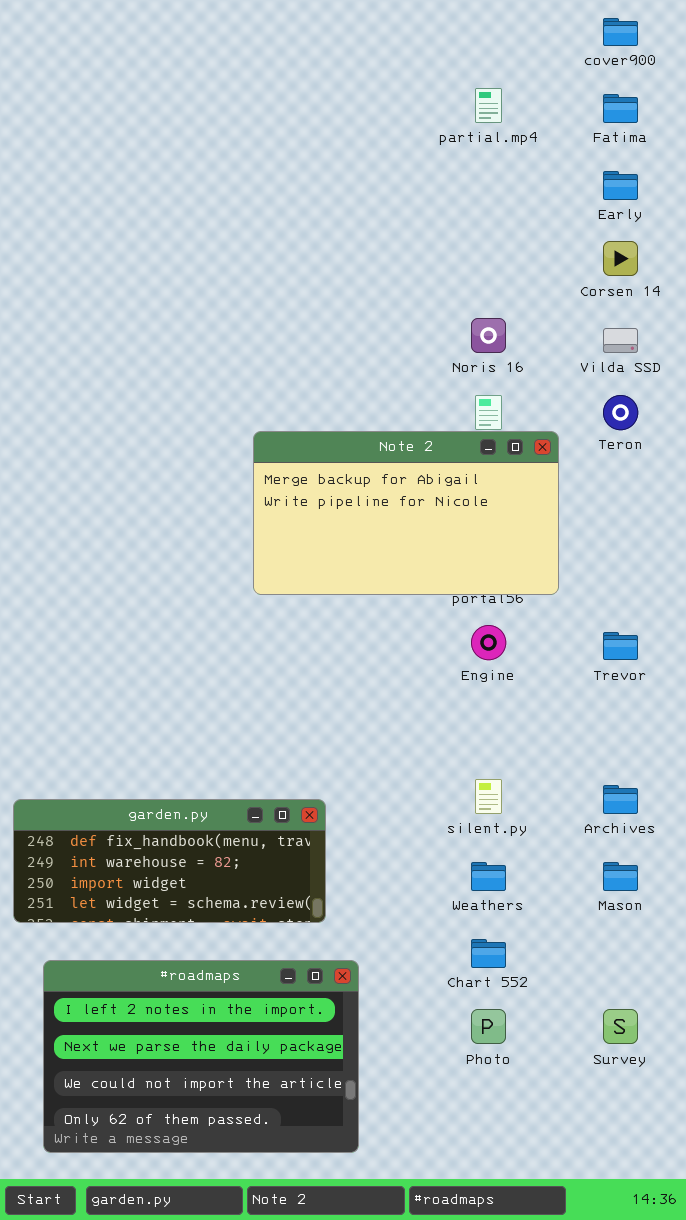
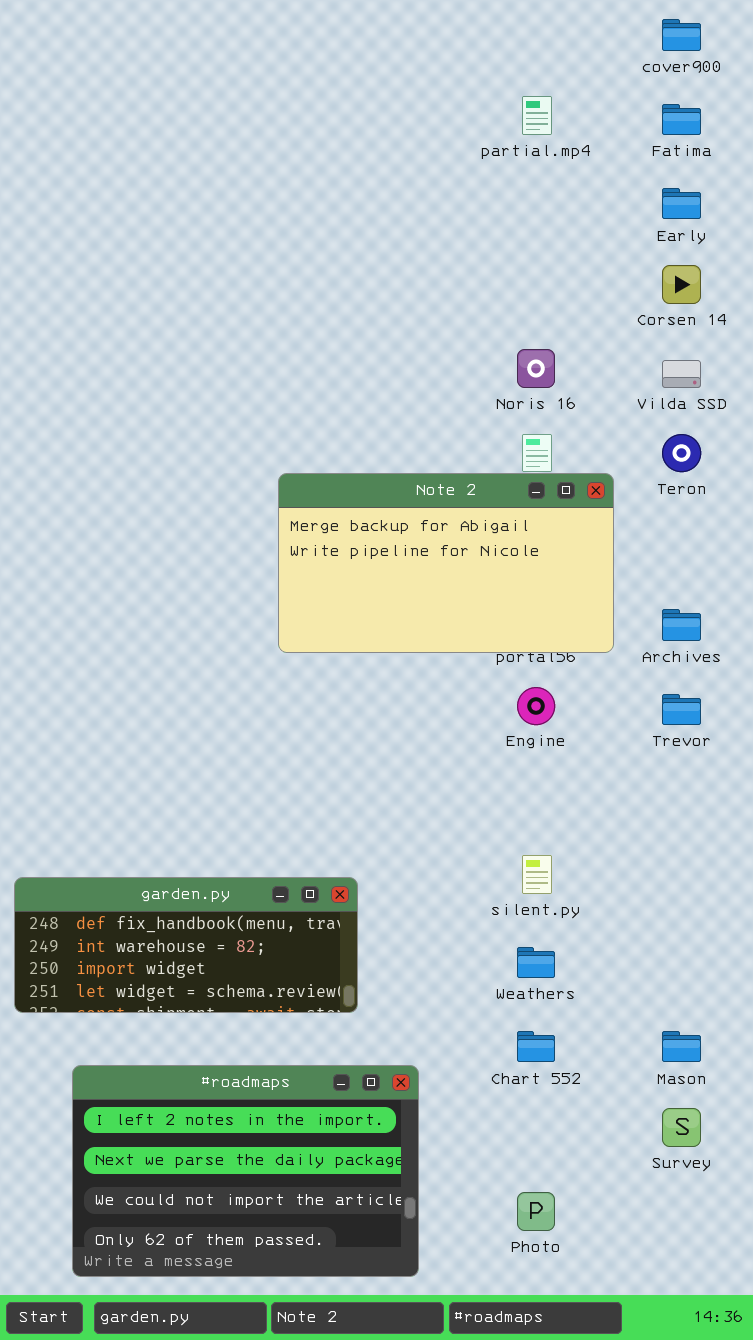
Archives: [603,785,638,814] -> [662,609,701,641], moved
Mason: [603,862,638,891] -> [662,1031,701,1062], moved
#roadmaps: [43,960,359,1153] -> [72,1065,419,1277], moved
Photo: [471,1009,506,1044] -> [517,1192,555,1231], moved

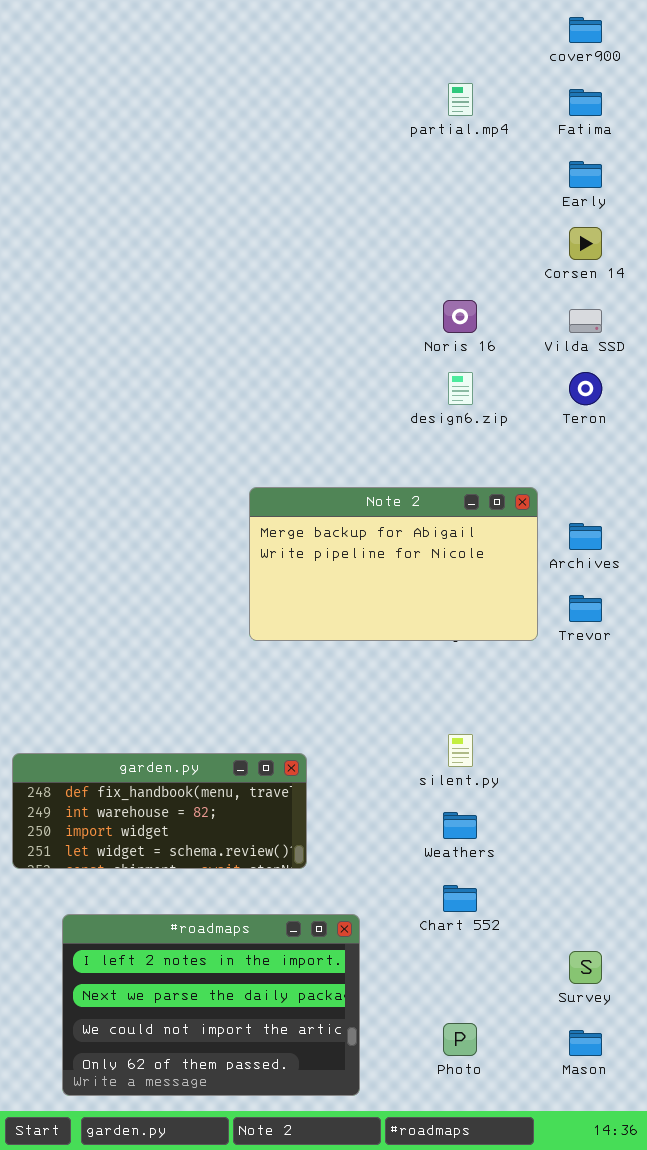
Note 2: [278,473,614,653] -> [249,487,538,641], moved
Mason: [662,1031,701,1062] -> [569,1030,602,1056], moved

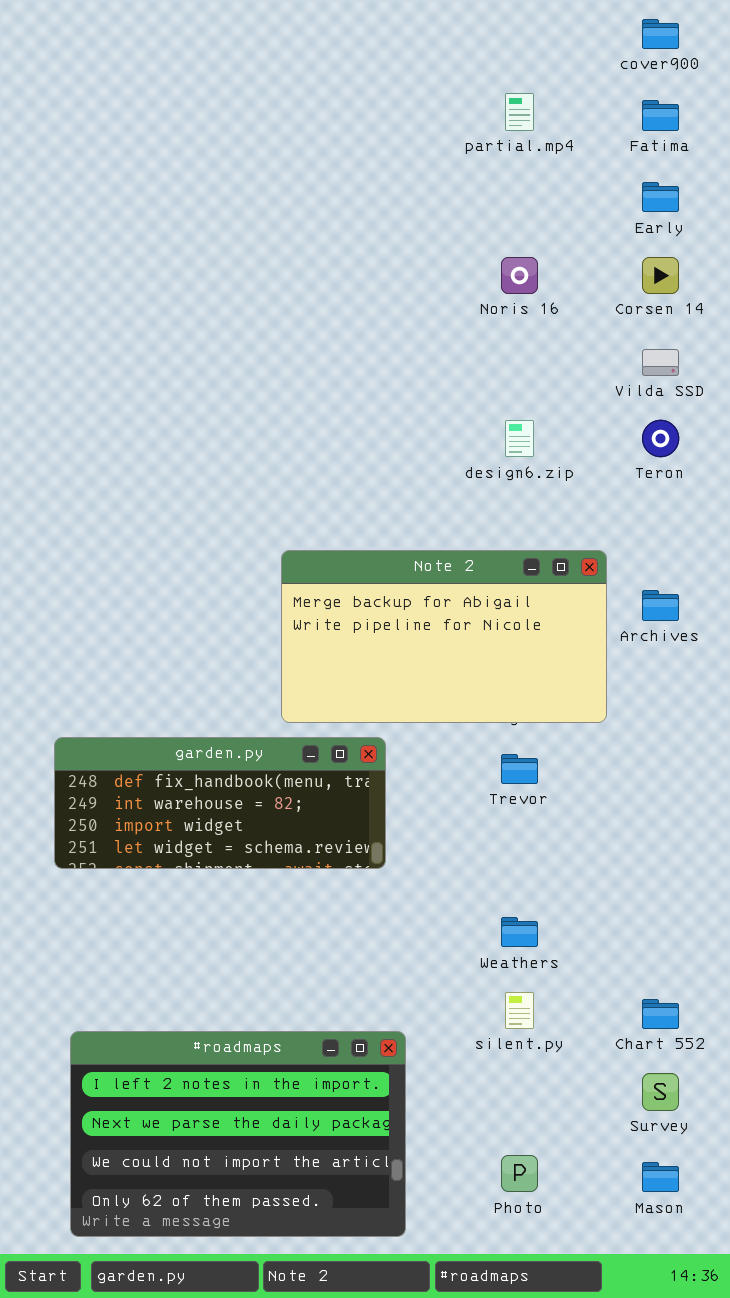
Noris 16: [443,300,477,333] -> [501,257,538,294], moved
Trevor: [569,595,602,622] -> [501,754,538,784], moved
silent.py: [448,734,473,767] -> [505,992,534,1029], moved
garden.py: [12,753,307,869] -> [54,737,386,869], moved
Chart 552: [443,885,477,912] -> [642,999,679,1029], moved

